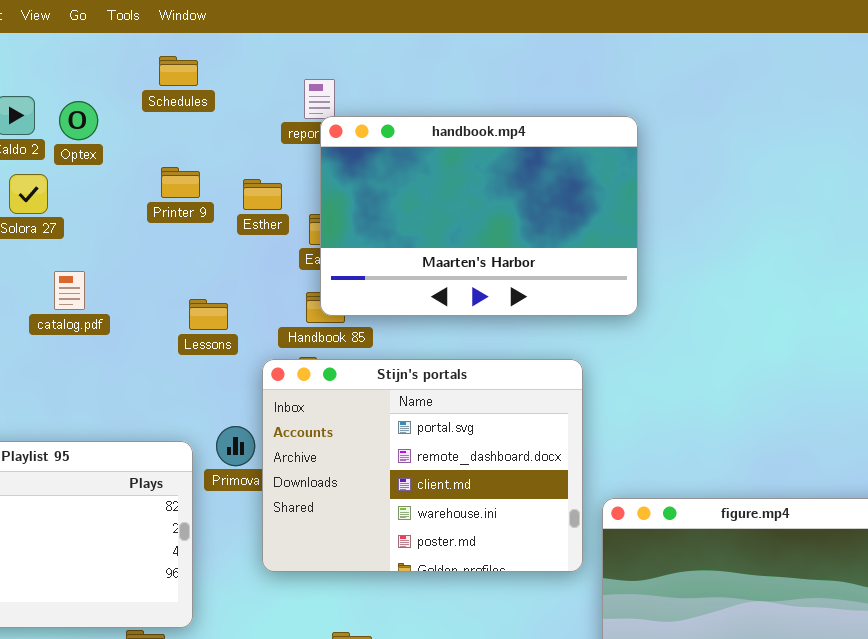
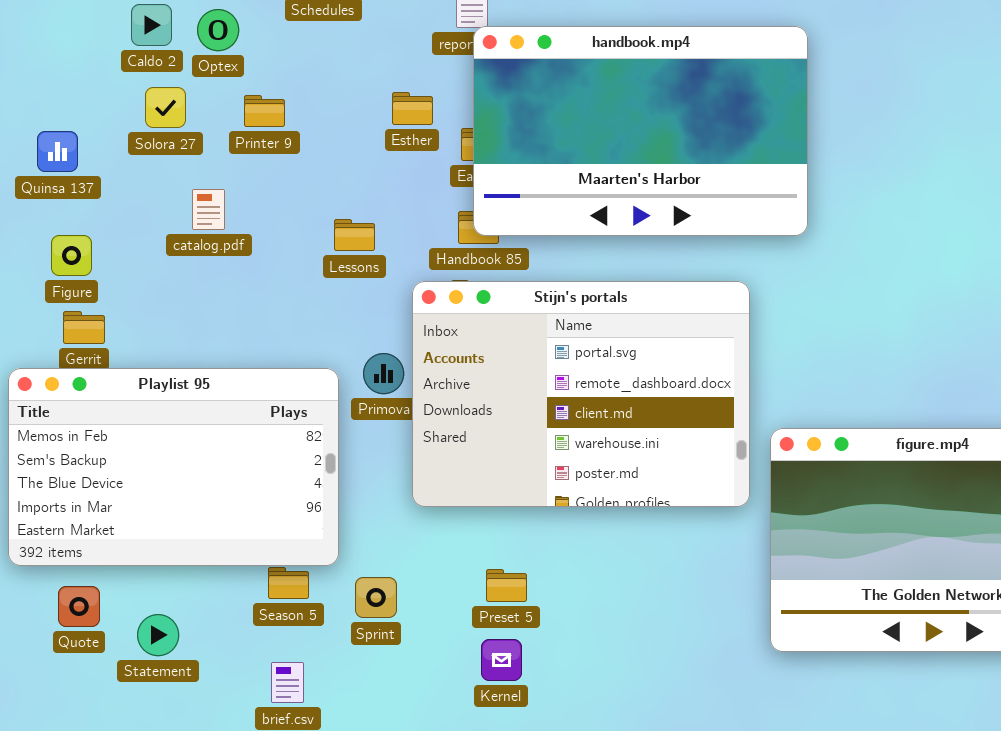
Printer 9: [161,167,200,198] -> [244,95,285,127], moved

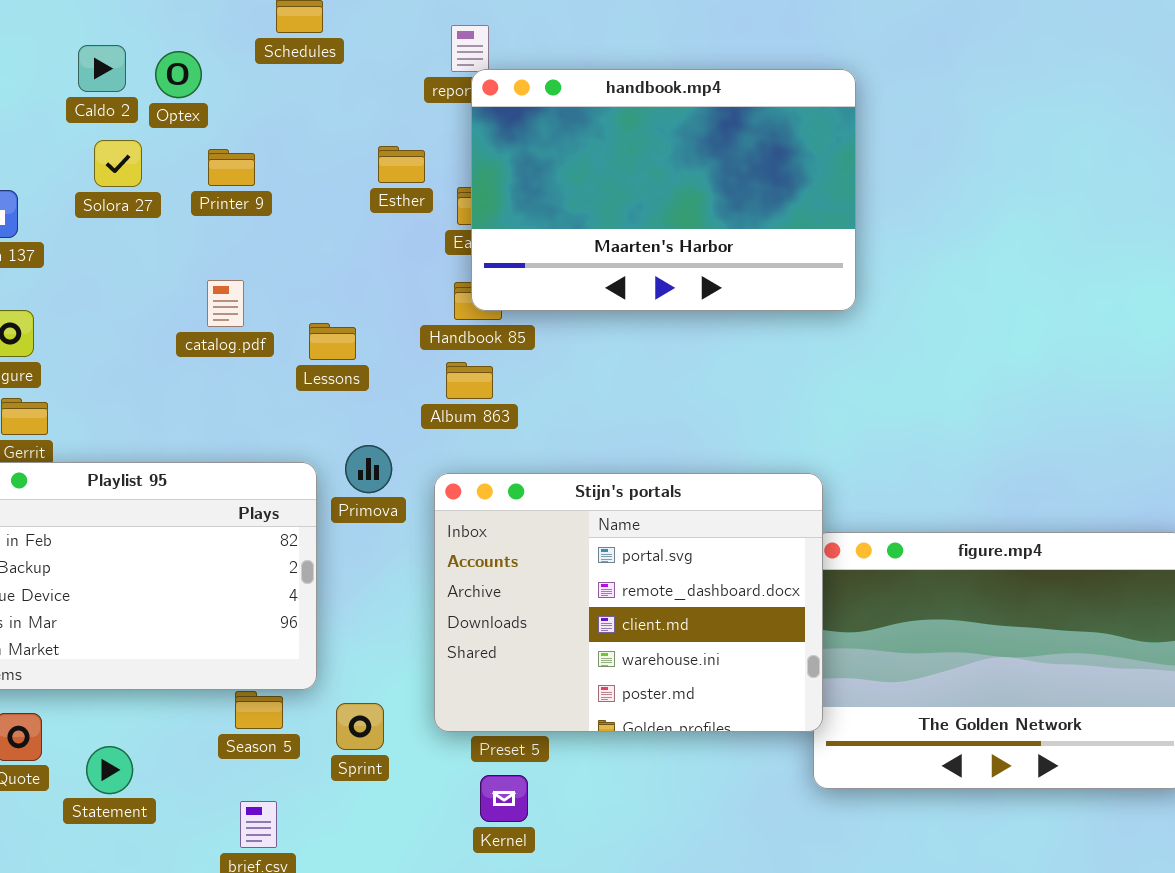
catalog.pdf: [192,189,225,230] -> [207,280,244,327], moved
Lessons: [334,219,375,251] -> [309,323,356,360], moved
Stijn's portals: [412,281,750,507] -> [434,473,823,732], moved

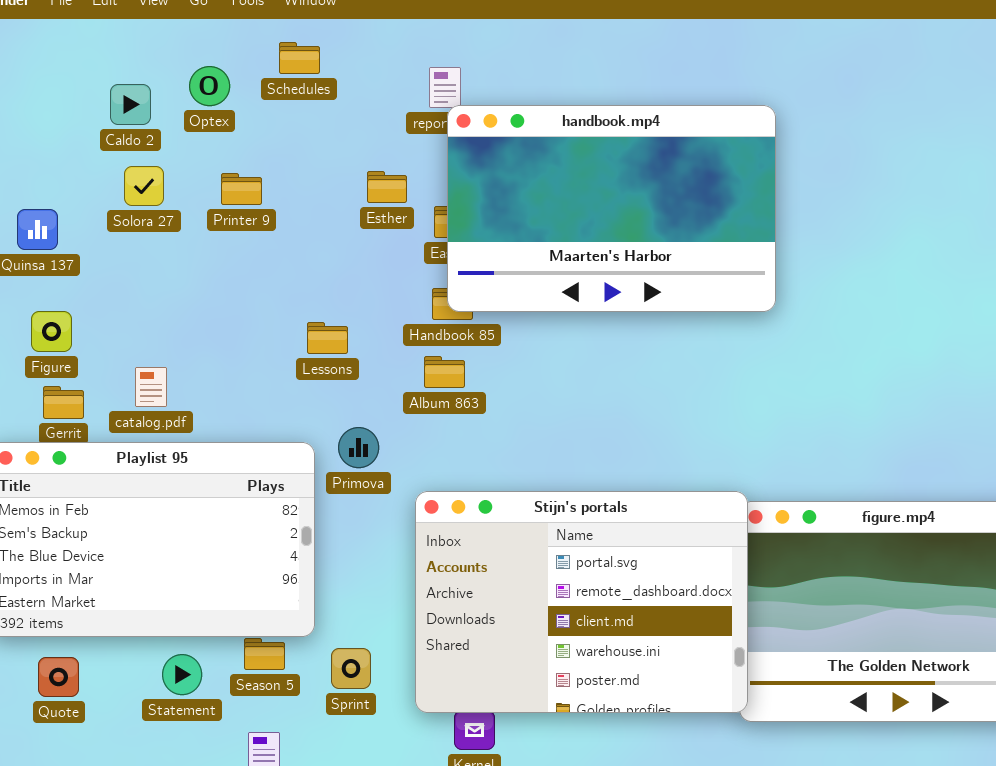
Optex: [155,51,202,98] -> [189,66,230,106], moved
catalog.pdf: [207,280,244,327] -> [135,367,167,407], moved
Stijn's portals: [434,473,823,732] -> [415,491,748,713], moved
Statement: [86,746,133,794] -> [162,654,202,695], moved

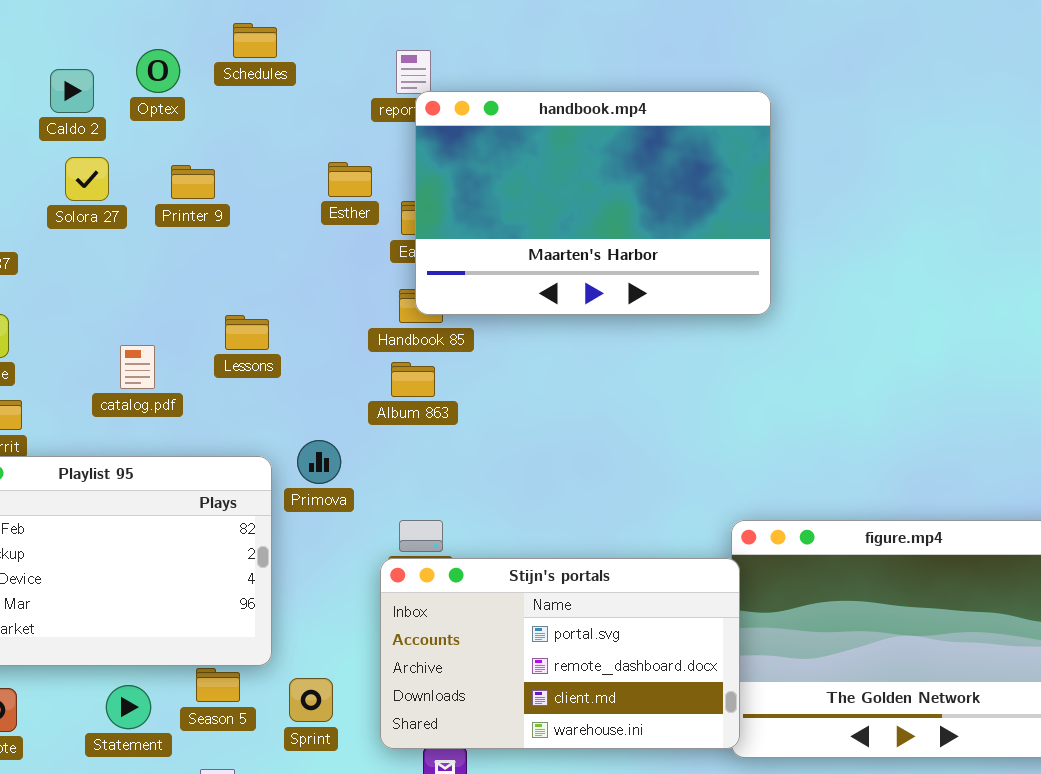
Lessons: [307,322,348,354] -> [225,315,269,350], moved
catalog.pdf: [135,367,167,407] -> [120,345,155,389], moved
Stijn's portals: [415,491,748,713] -> [380,558,740,749], resized

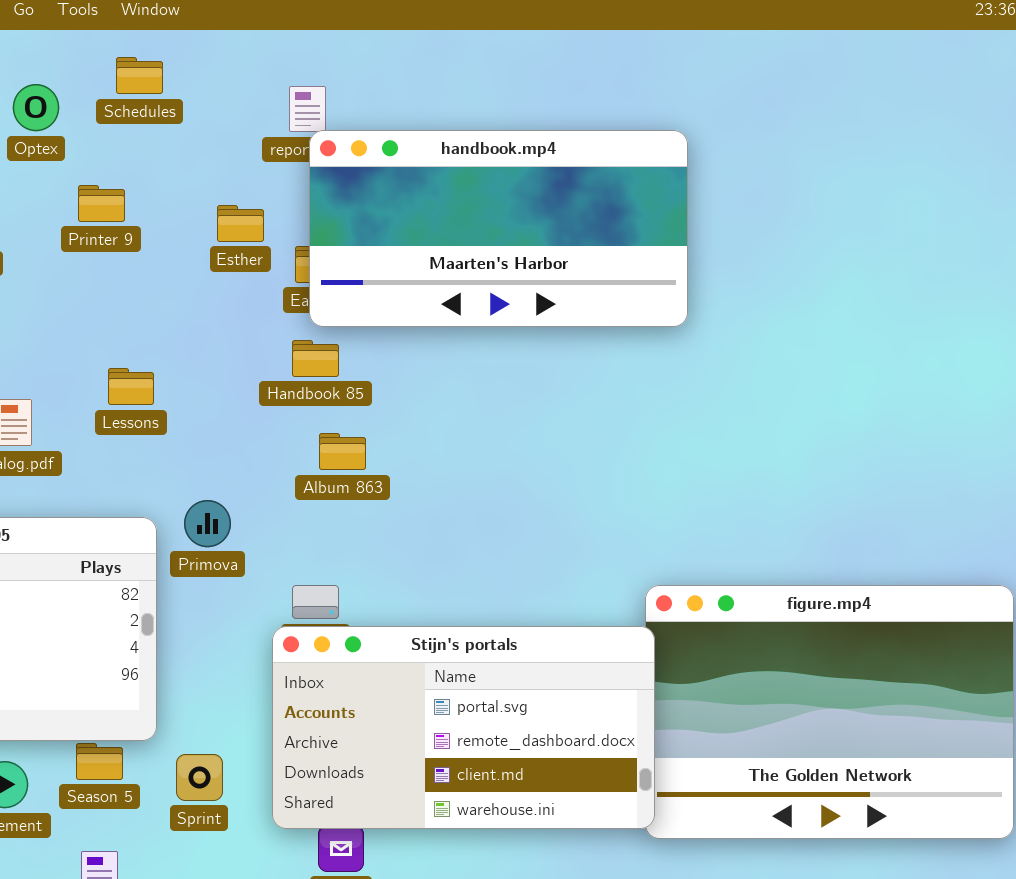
handbook.mp4: [415,91,771,315] -> [309,130,688,327], resized
Printer 9: [171,165,215,199] -> [78,185,125,222], moved
Album 863: [391,362,435,397] -> [319,433,366,470], moved

